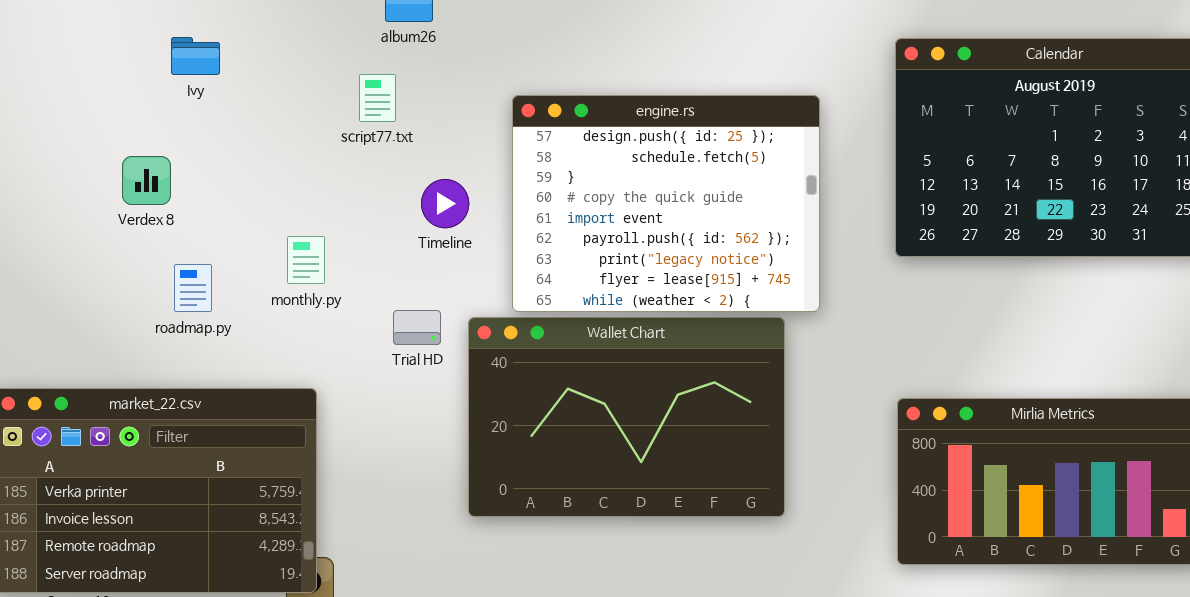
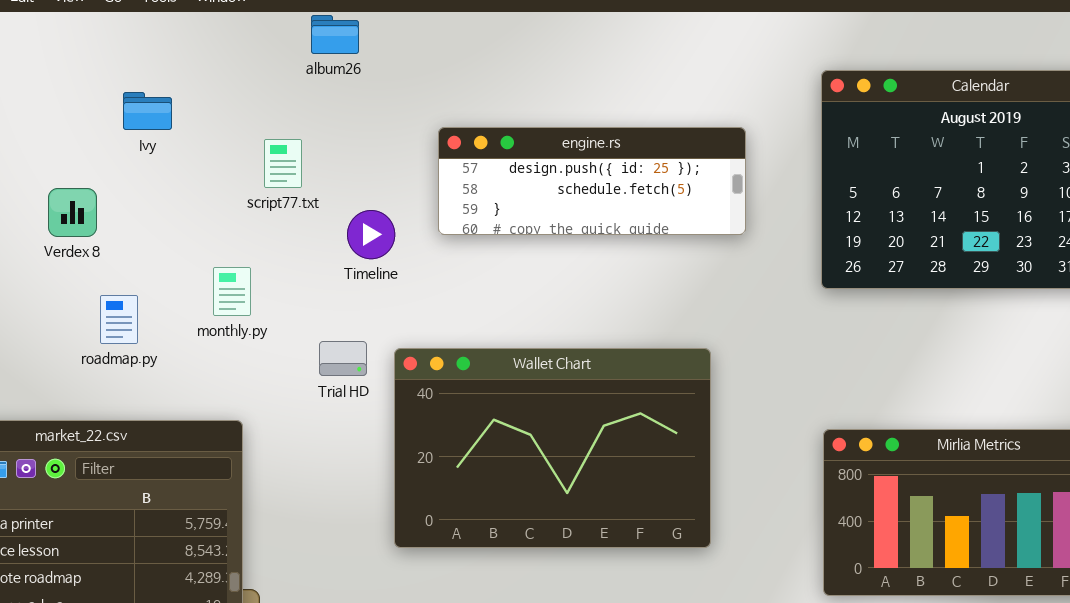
Ivy: [171,37,220,75] -> [123,92,172,130], moved
script77.txt: [359,74,396,122] -> [264,139,302,188], moved
engine.rs: [512,95,820,312] -> [438,127,746,235], resized

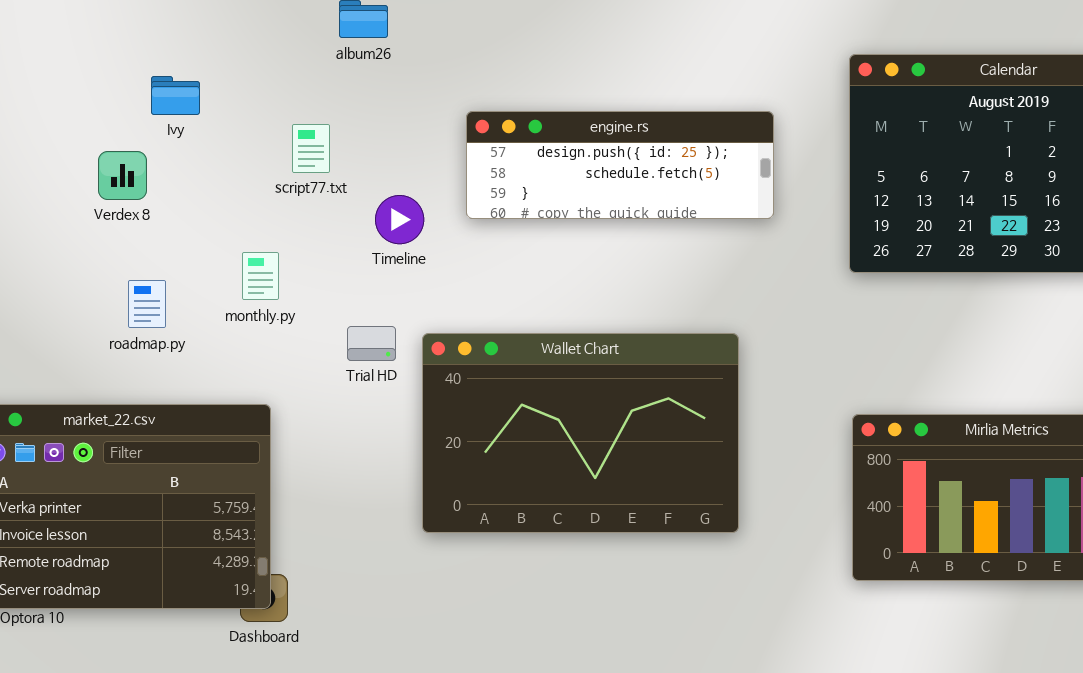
Verdex 8: [48,188,97,237] -> [98,151,147,200], moved

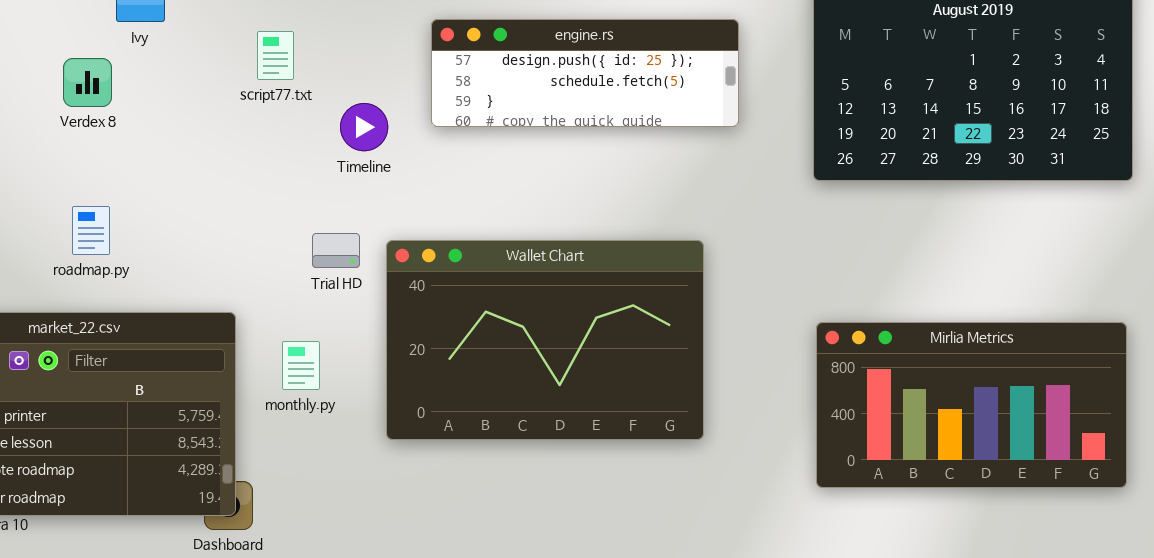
monthly.py: [242,252,279,300] -> [282,341,320,390], moved
roadmap.py: [128,280,166,328] -> [72,206,110,255], moved

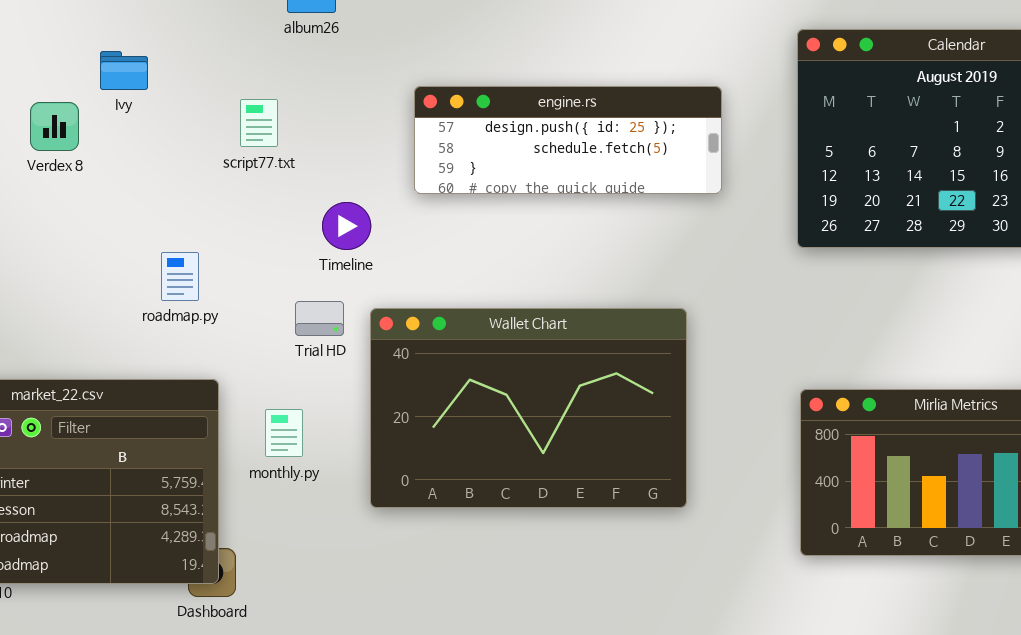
Verdex 8: [63,58,112,107] -> [30,102,79,151], moved
Timeline: [340,103,388,151] -> [322,202,371,250], moved
roadmap.py: [72,206,110,255] -> [161,252,199,301], moved

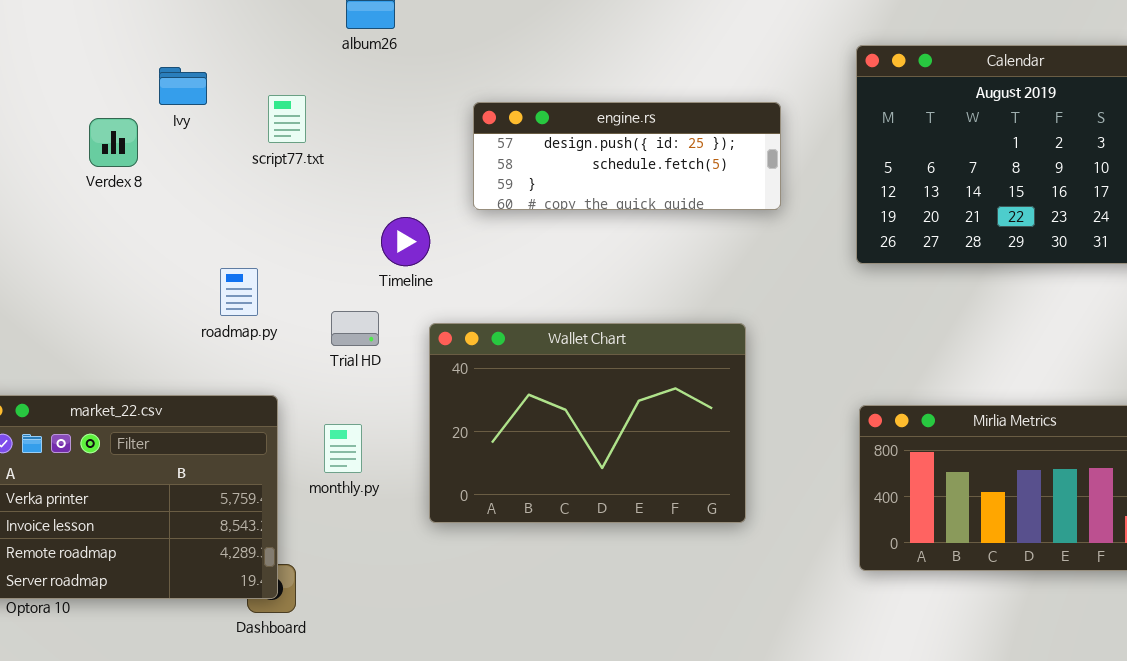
script77.txt: [240,99,278,147] -> [268,95,306,143], moved
Trial HD: [295,301,344,336] -> [331,311,379,346], moved

